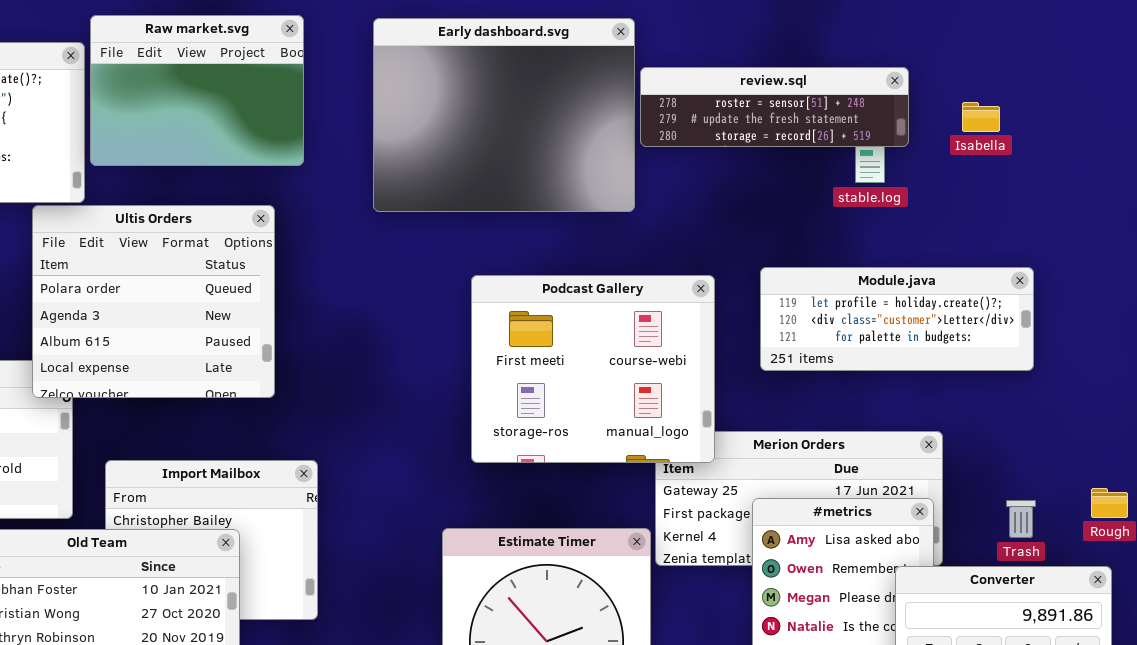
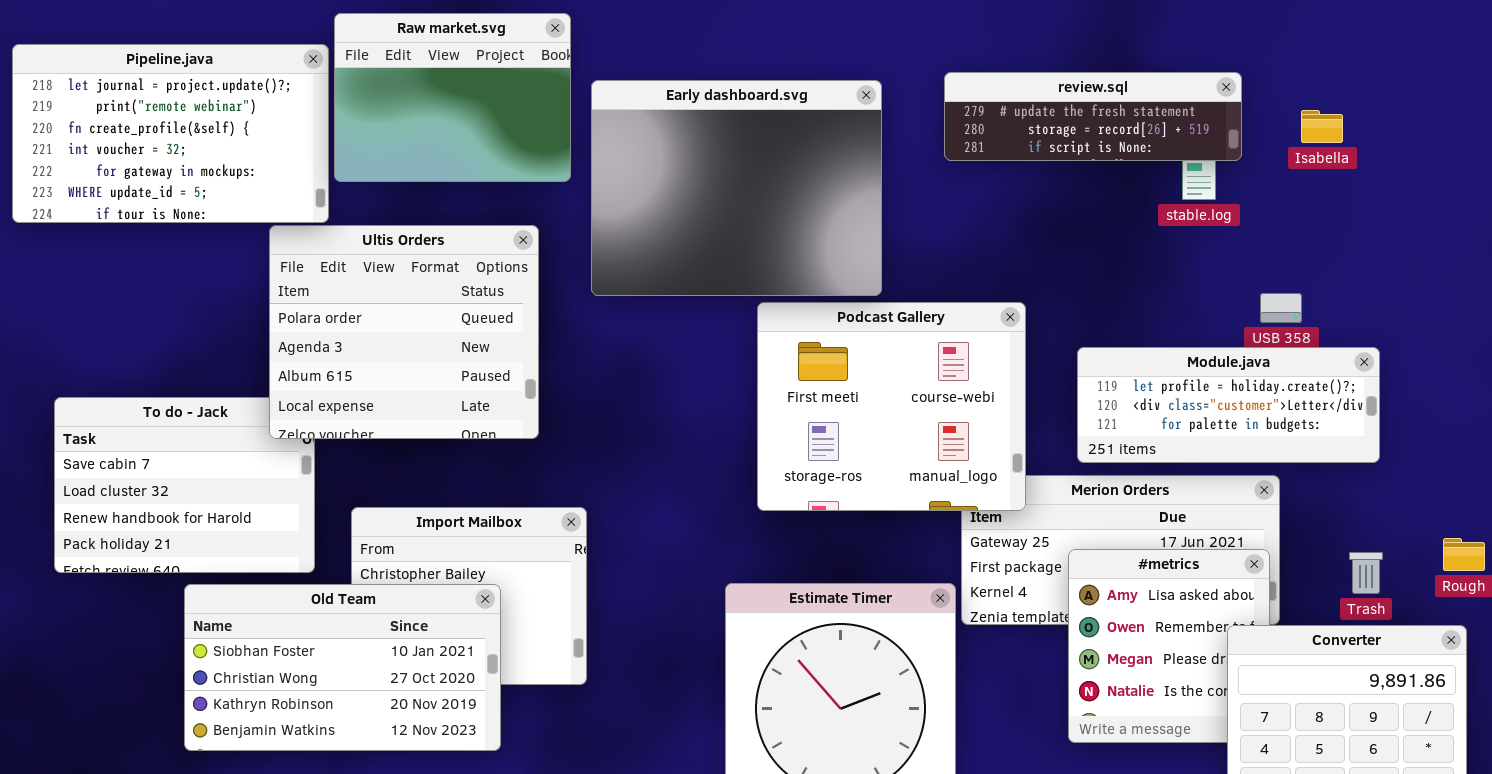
Early dashboard.svg: [373,18,635,212] -> [591,80,882,296], moved
review.sql: [640,67,909,147] -> [944,72,1242,161], scrolled down 1 row
Module.java: [760,267,1034,371] -> [1077,347,1380,463], moved

